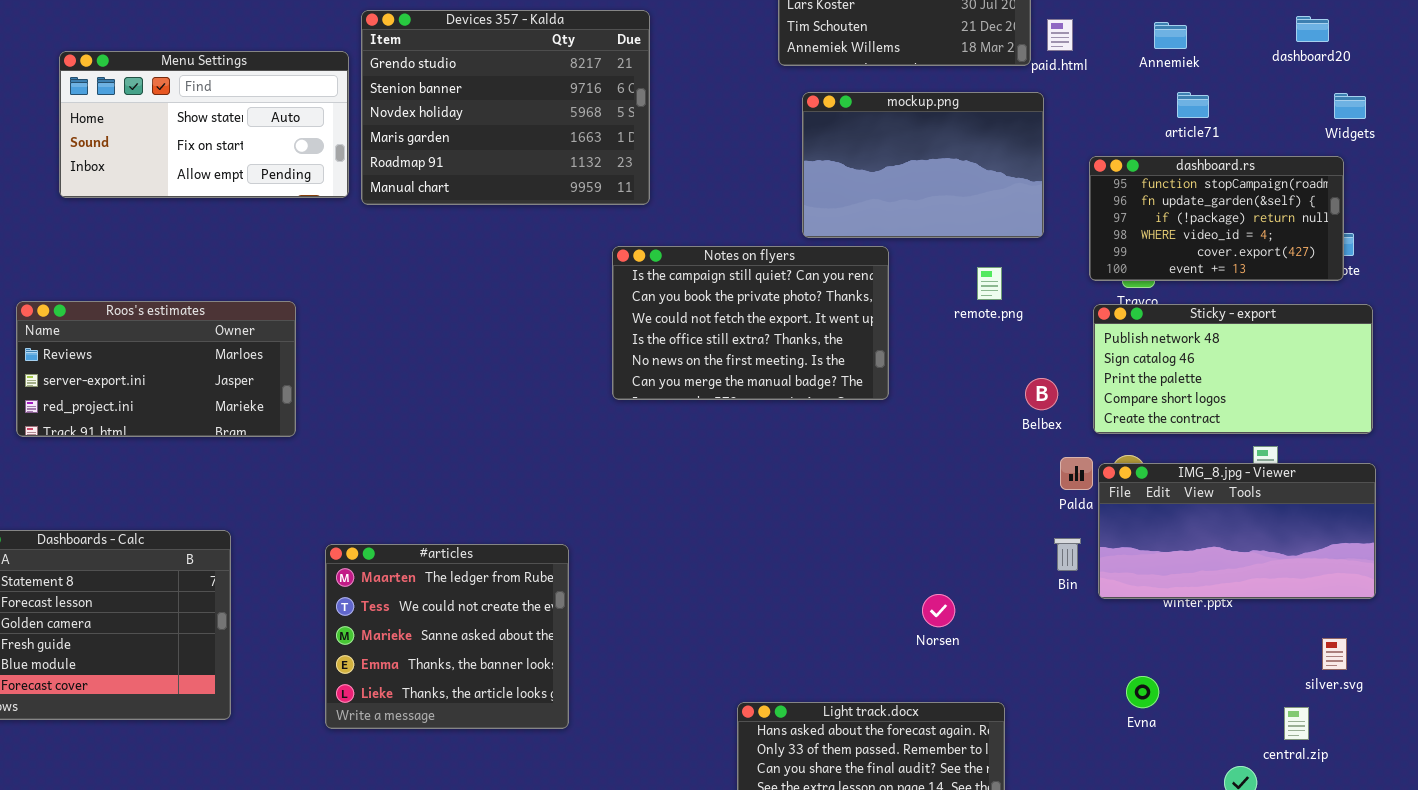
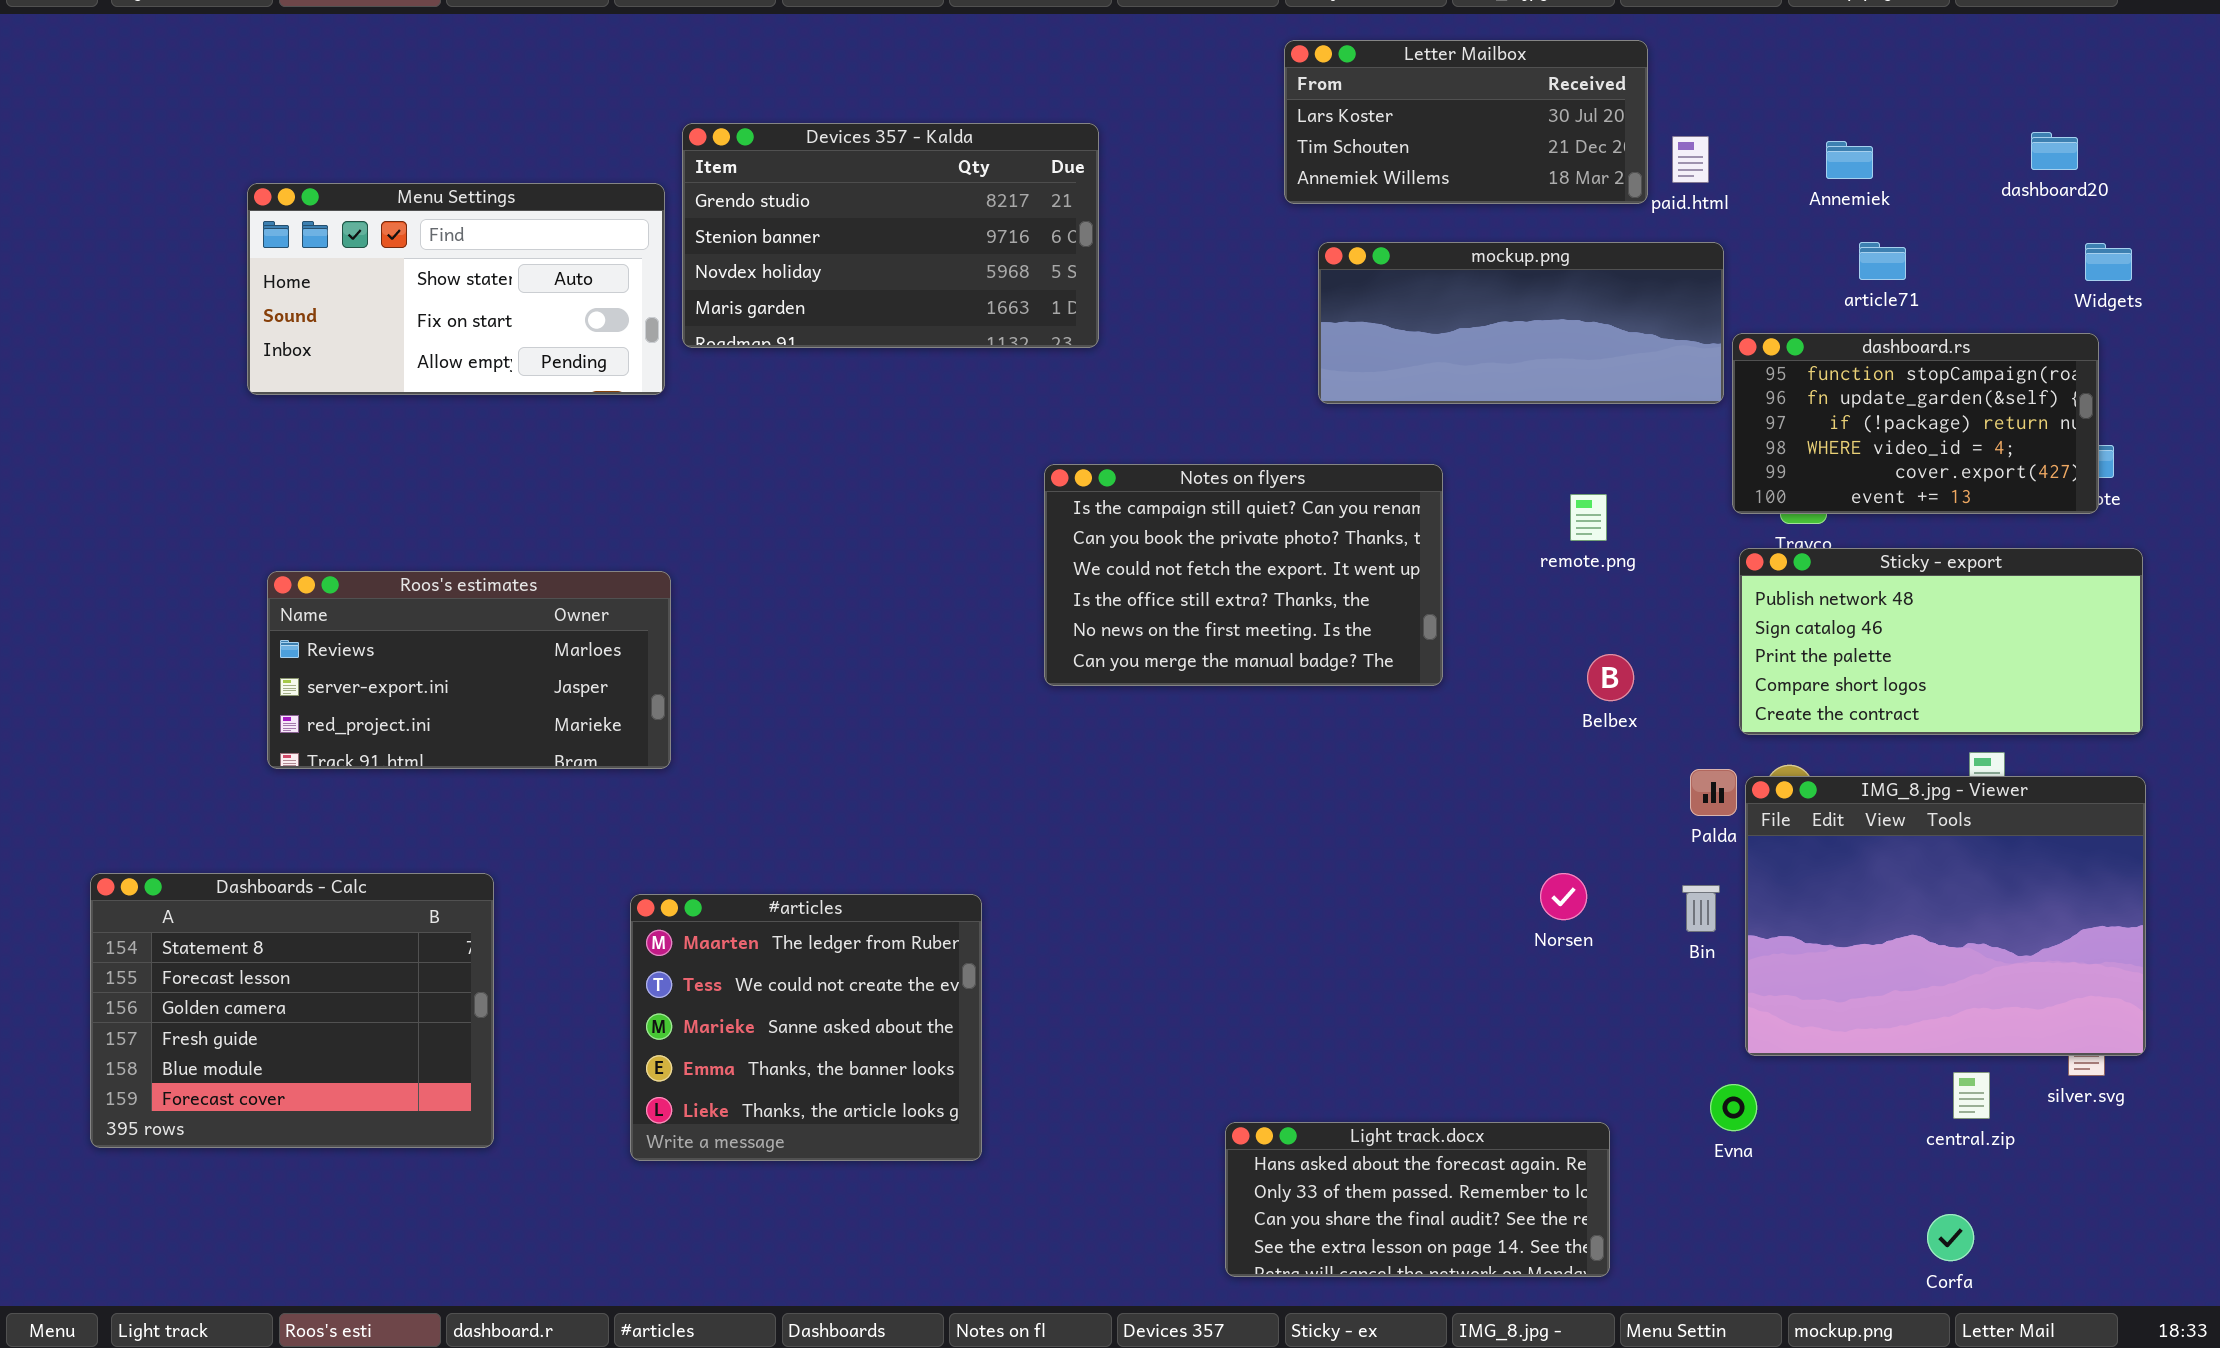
Devices 357 - Kalda: [361,10,650,205] -> [682,123,1099,348], resized
mockup.png: [802,92,1044,238] -> [1318,242,1724,404], resized
Roos's estimates: [16,301,296,437] -> [267,571,671,769], moved
Belbex: [1025,378,1058,410] -> [1587,654,1634,701], moved
IMG_8.jpg - Viewer: [1098,463,1376,599] -> [1745,776,2146,1056], resized
Norsen: [922,594,955,627] -> [1540,873,1587,920], moved
Evna: [1126,676,1159,708] -> [1710,1084,1757,1131], moved
central.zip: [1284,707,1309,740] -> [1953,1072,1990,1119], moved

